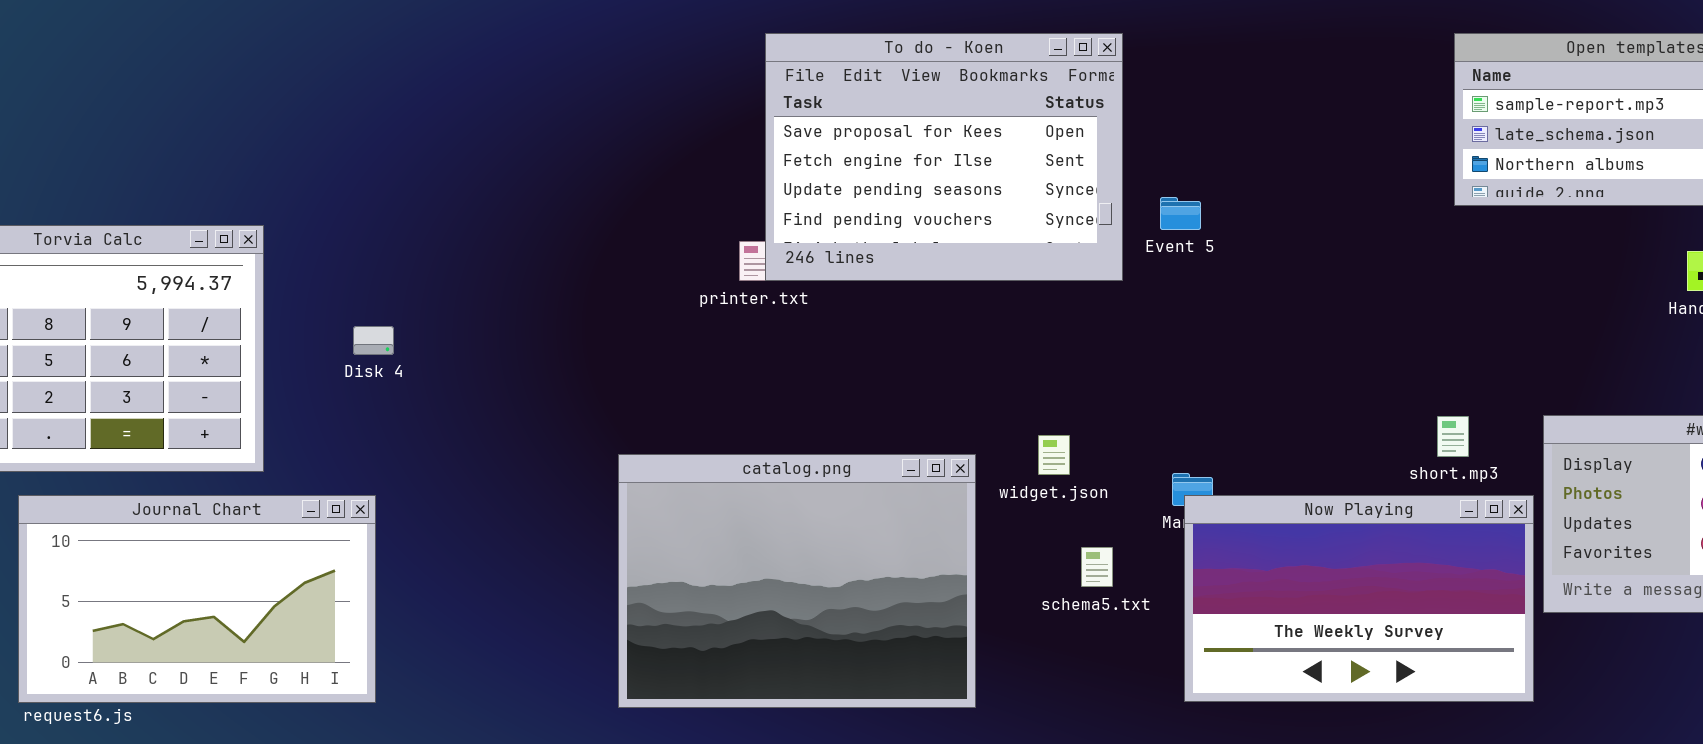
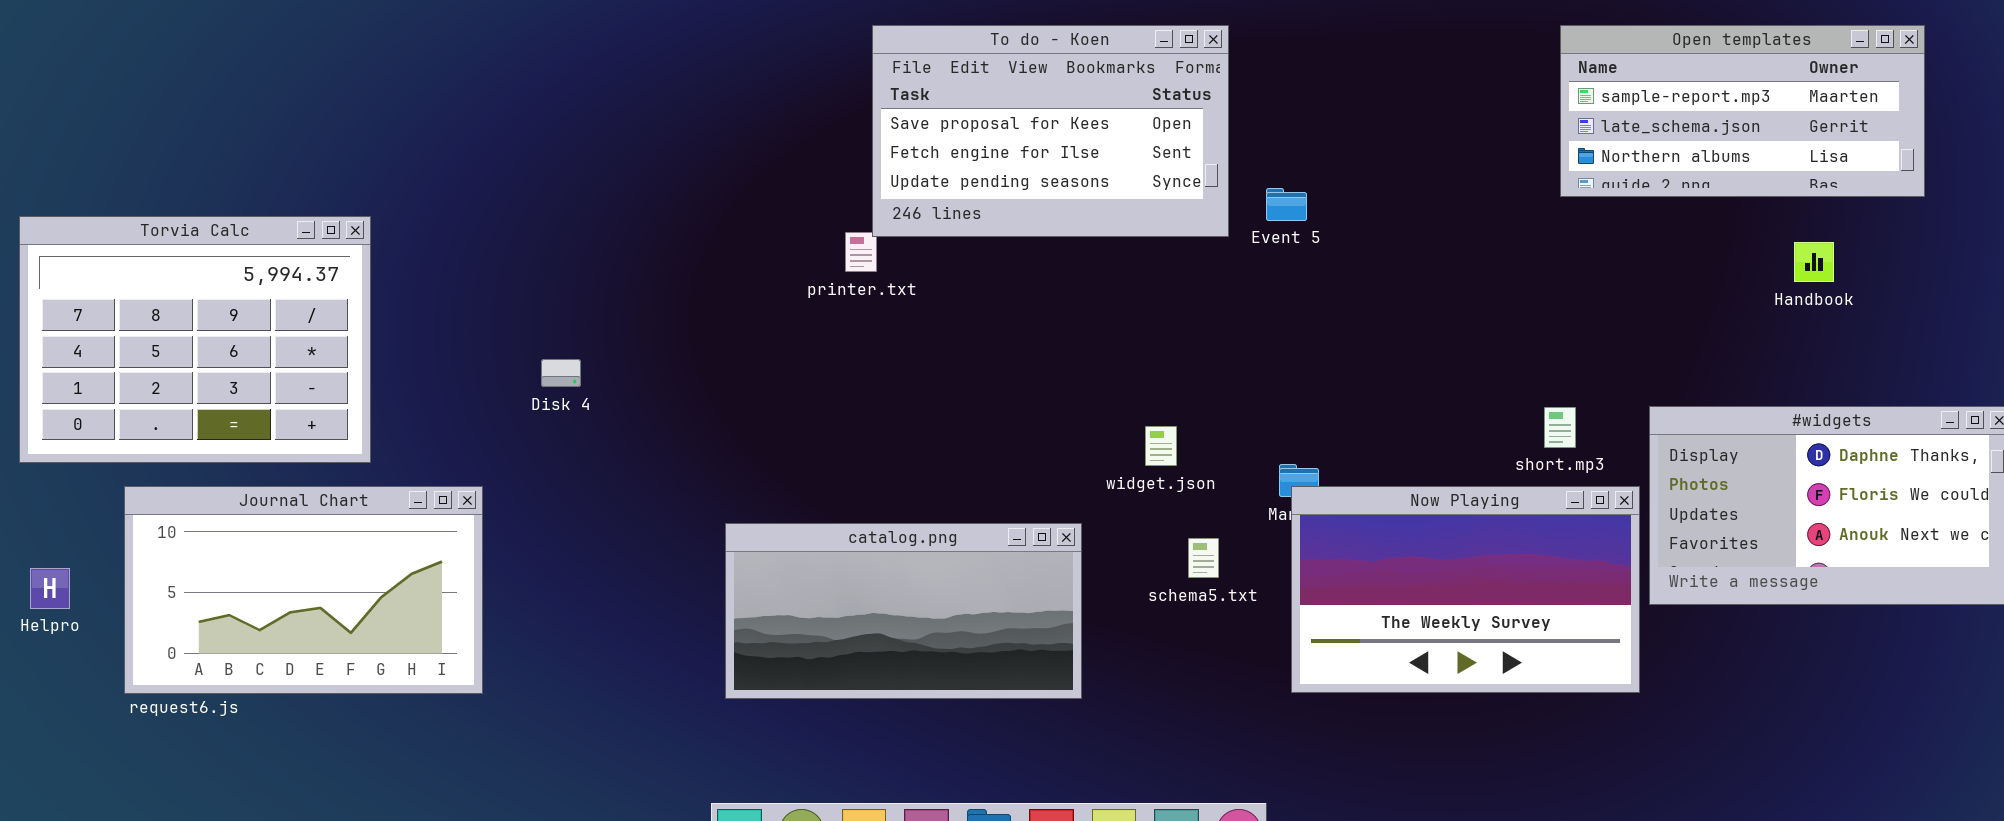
To do - Koen: [765,33,1123,281] -> [872,25,1229,237], resized
Disk 4: [353,326,394,355] -> [541,359,581,387], moved
catalog.png: [618,454,976,708] -> [725,523,1082,699], resized

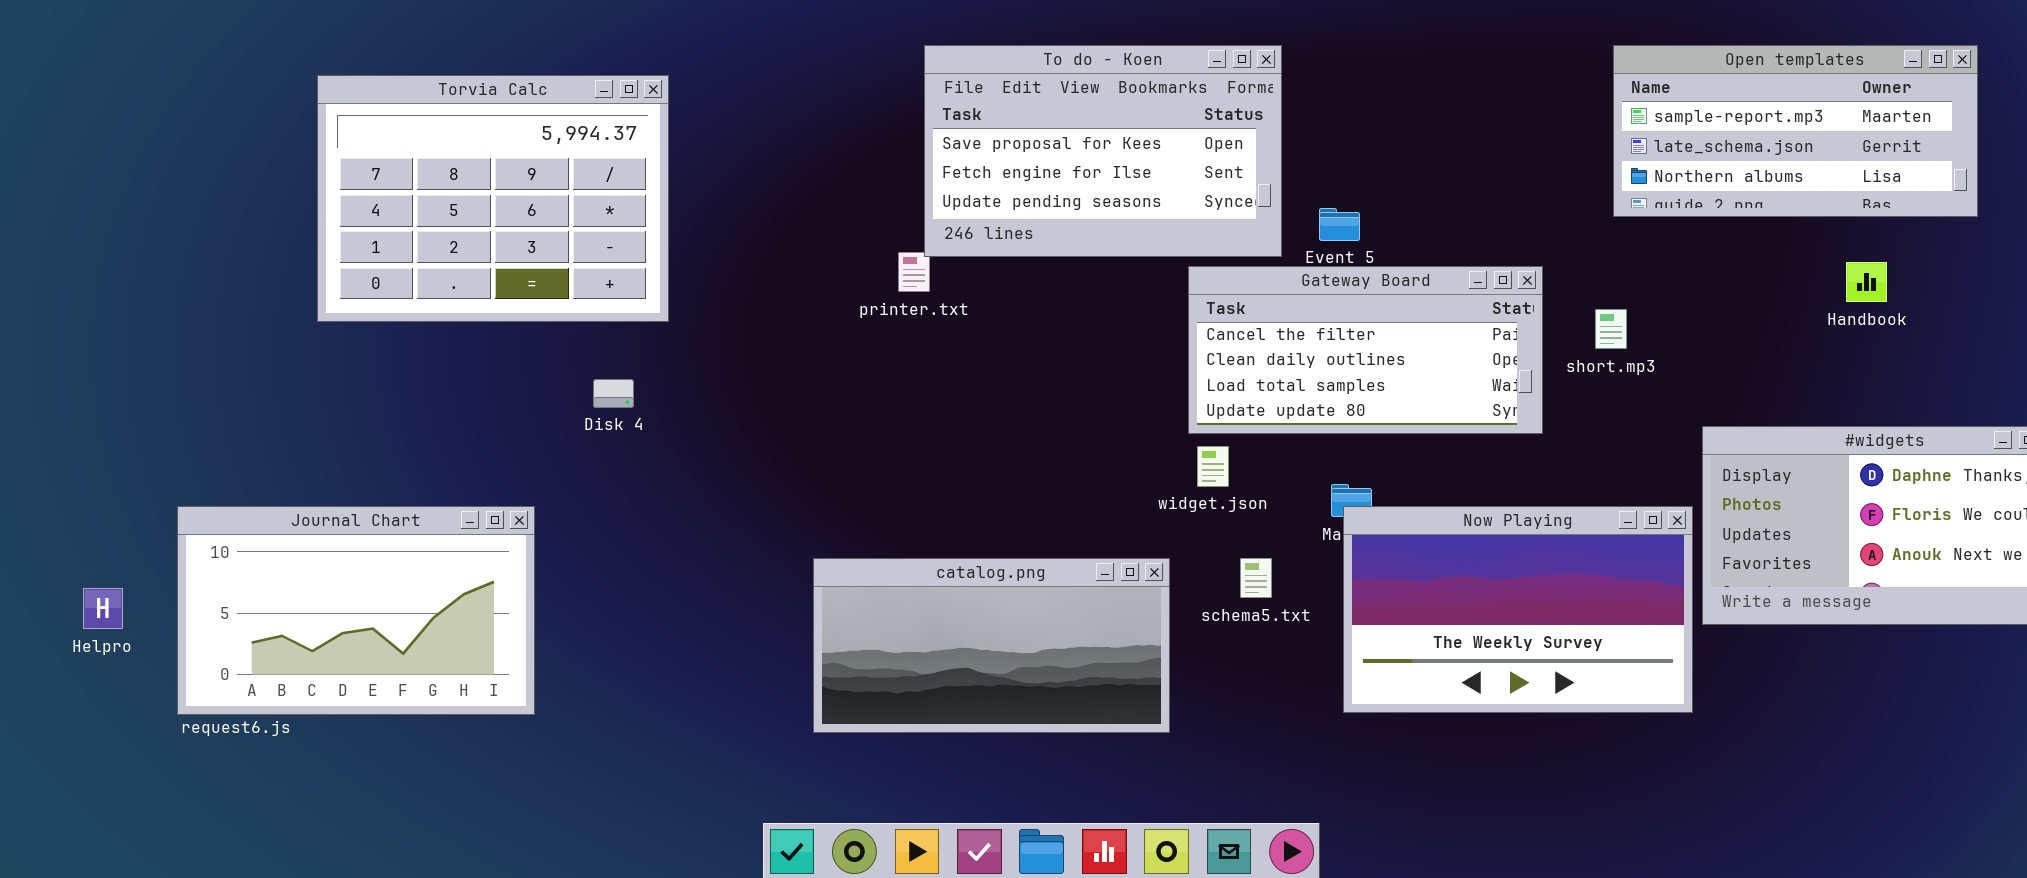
Torvia Calc: [19,216,371,463] -> [317,75,669,322], moved
Gateway Board: none -> [1188,266,1543,434], opened
short.mp3: [1544,407,1576,448] -> [1595,309,1627,349], moved
catalog.png: [725,523,1082,699] -> [813,558,1170,733], moved

